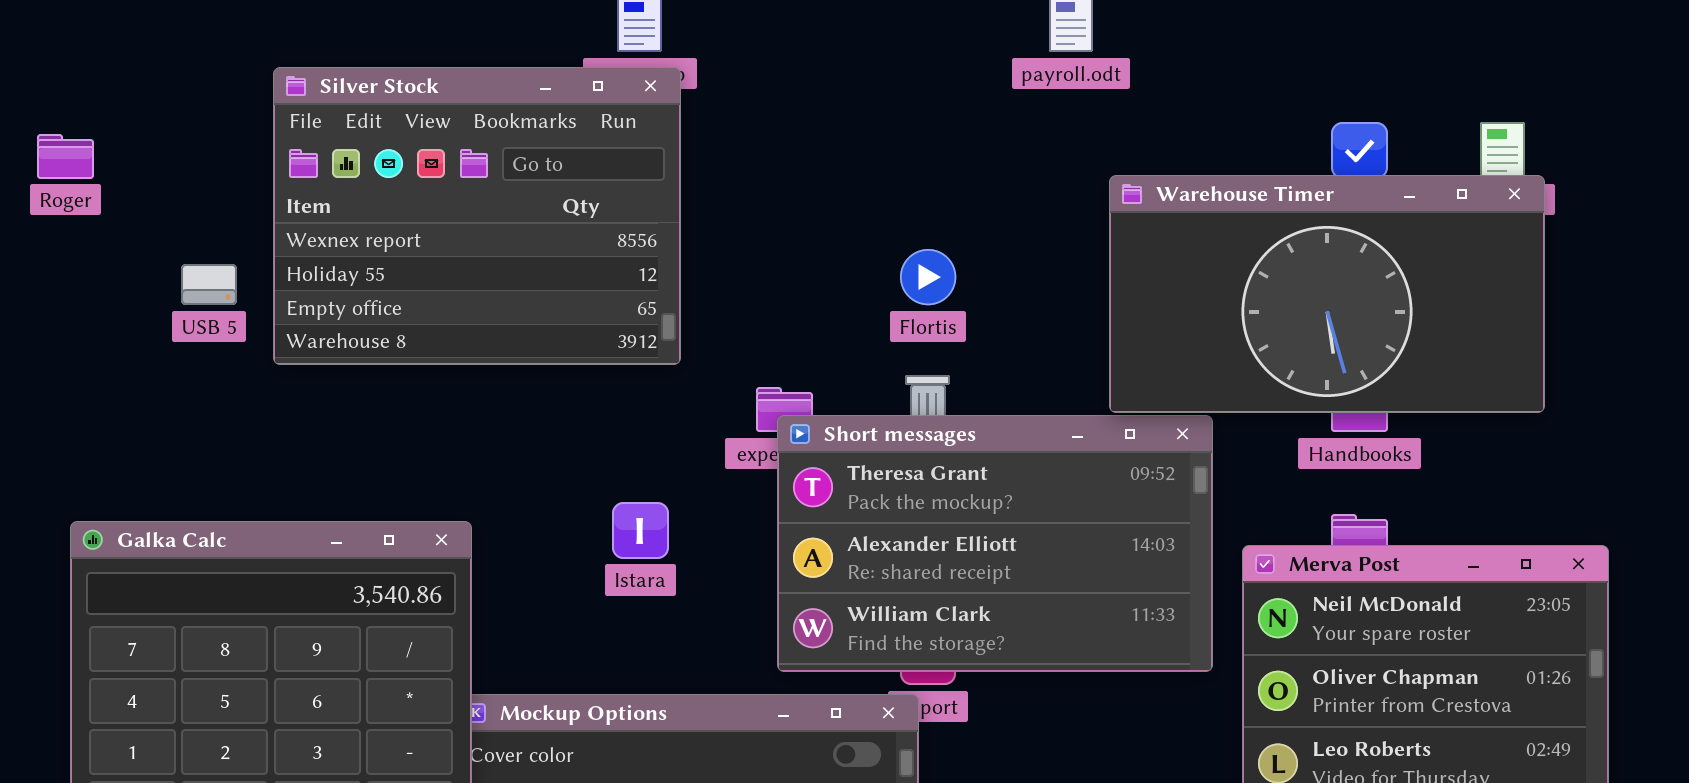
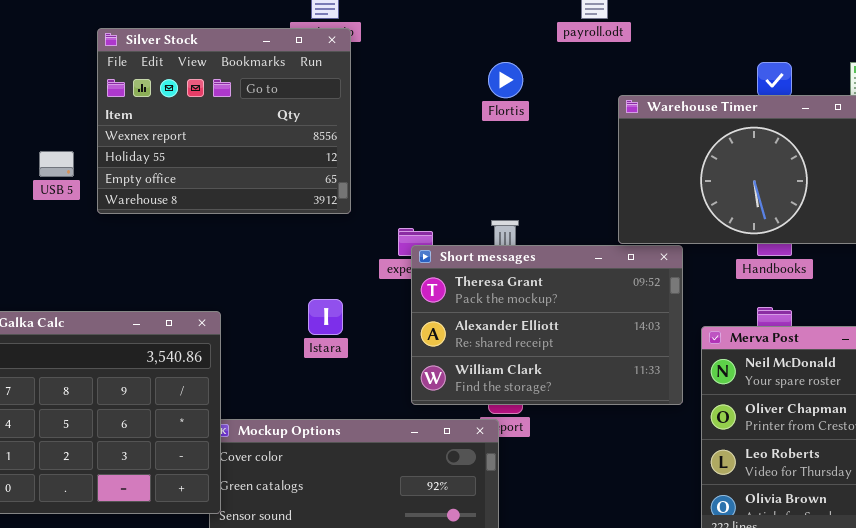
Flortis: [900,249,956,305] -> [488,62,523,98], moved

